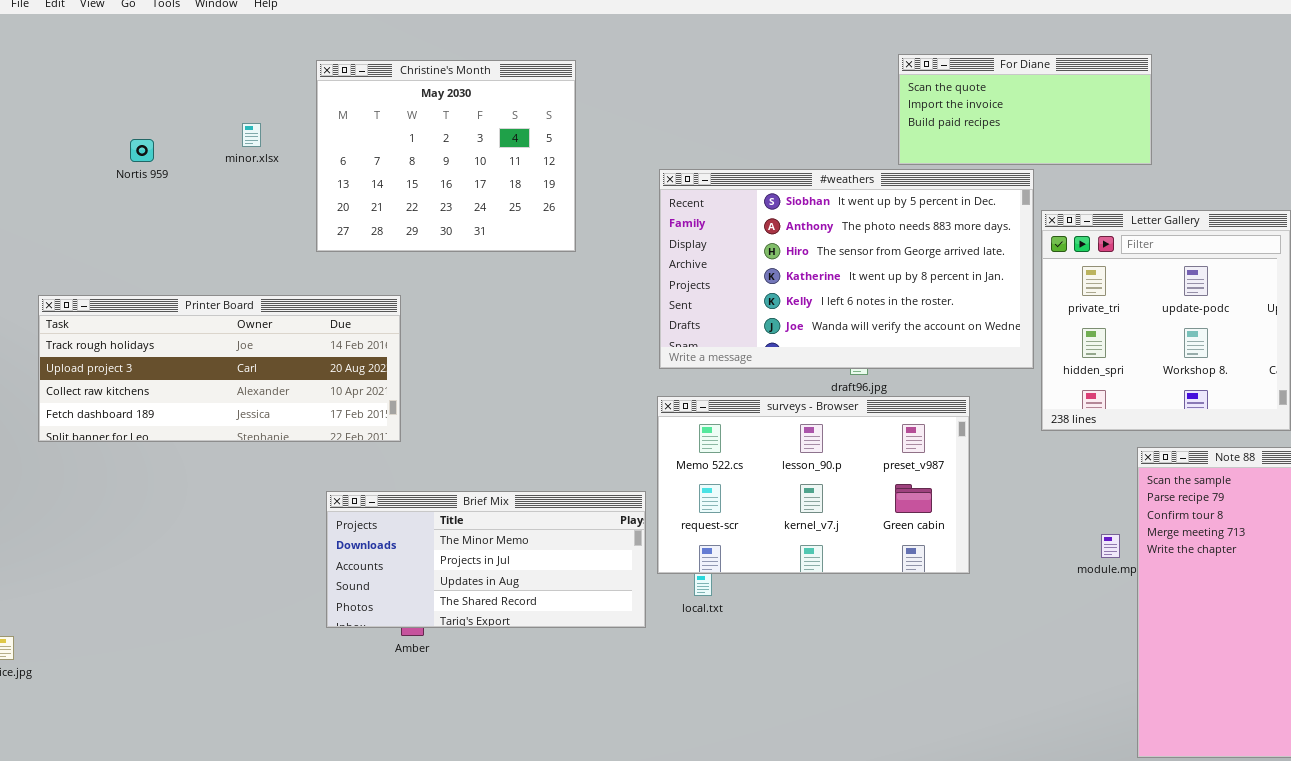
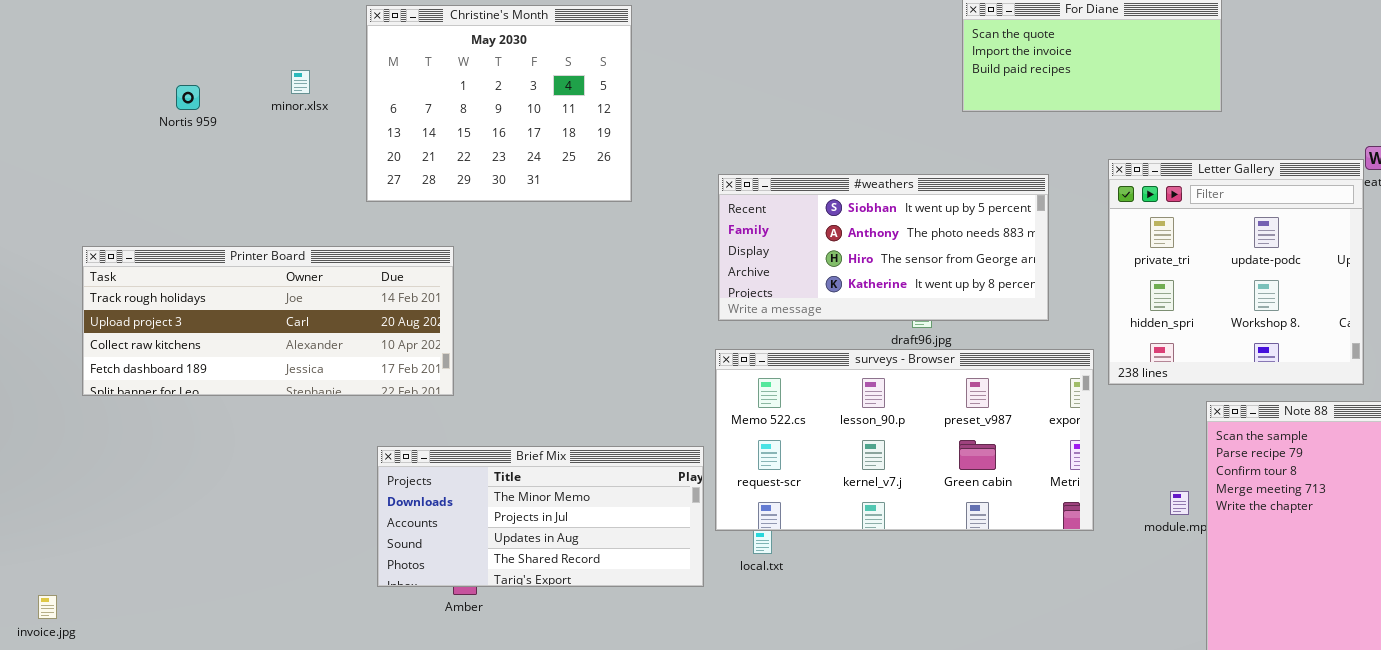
#weathers: [659,169,1034,369] -> [718,174,1049,321], resized
surveys - Browser: [657,396,970,574] -> [715,349,1094,531], resized

